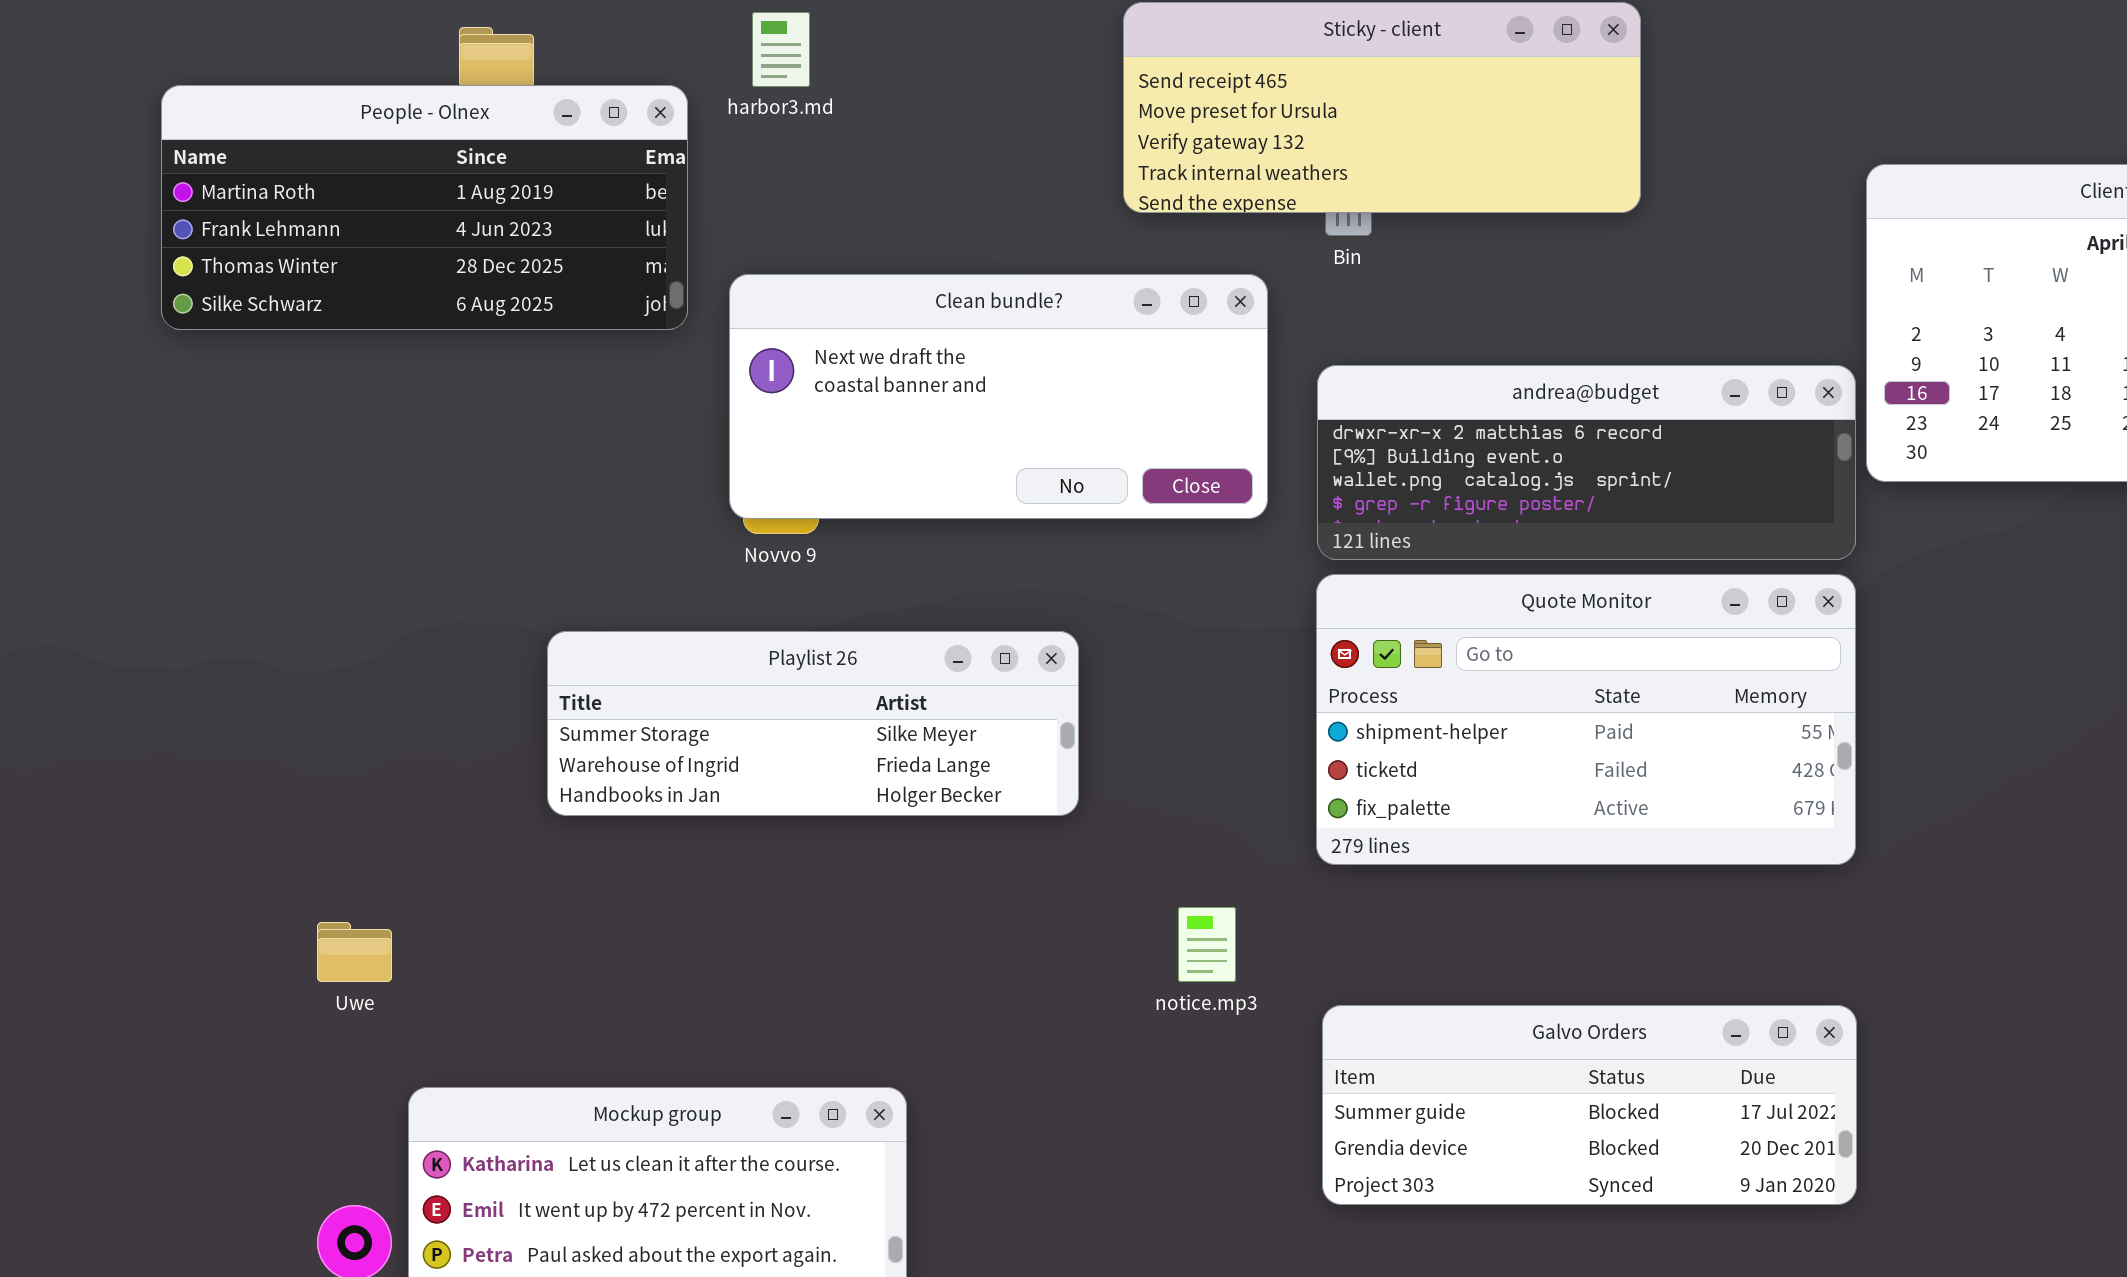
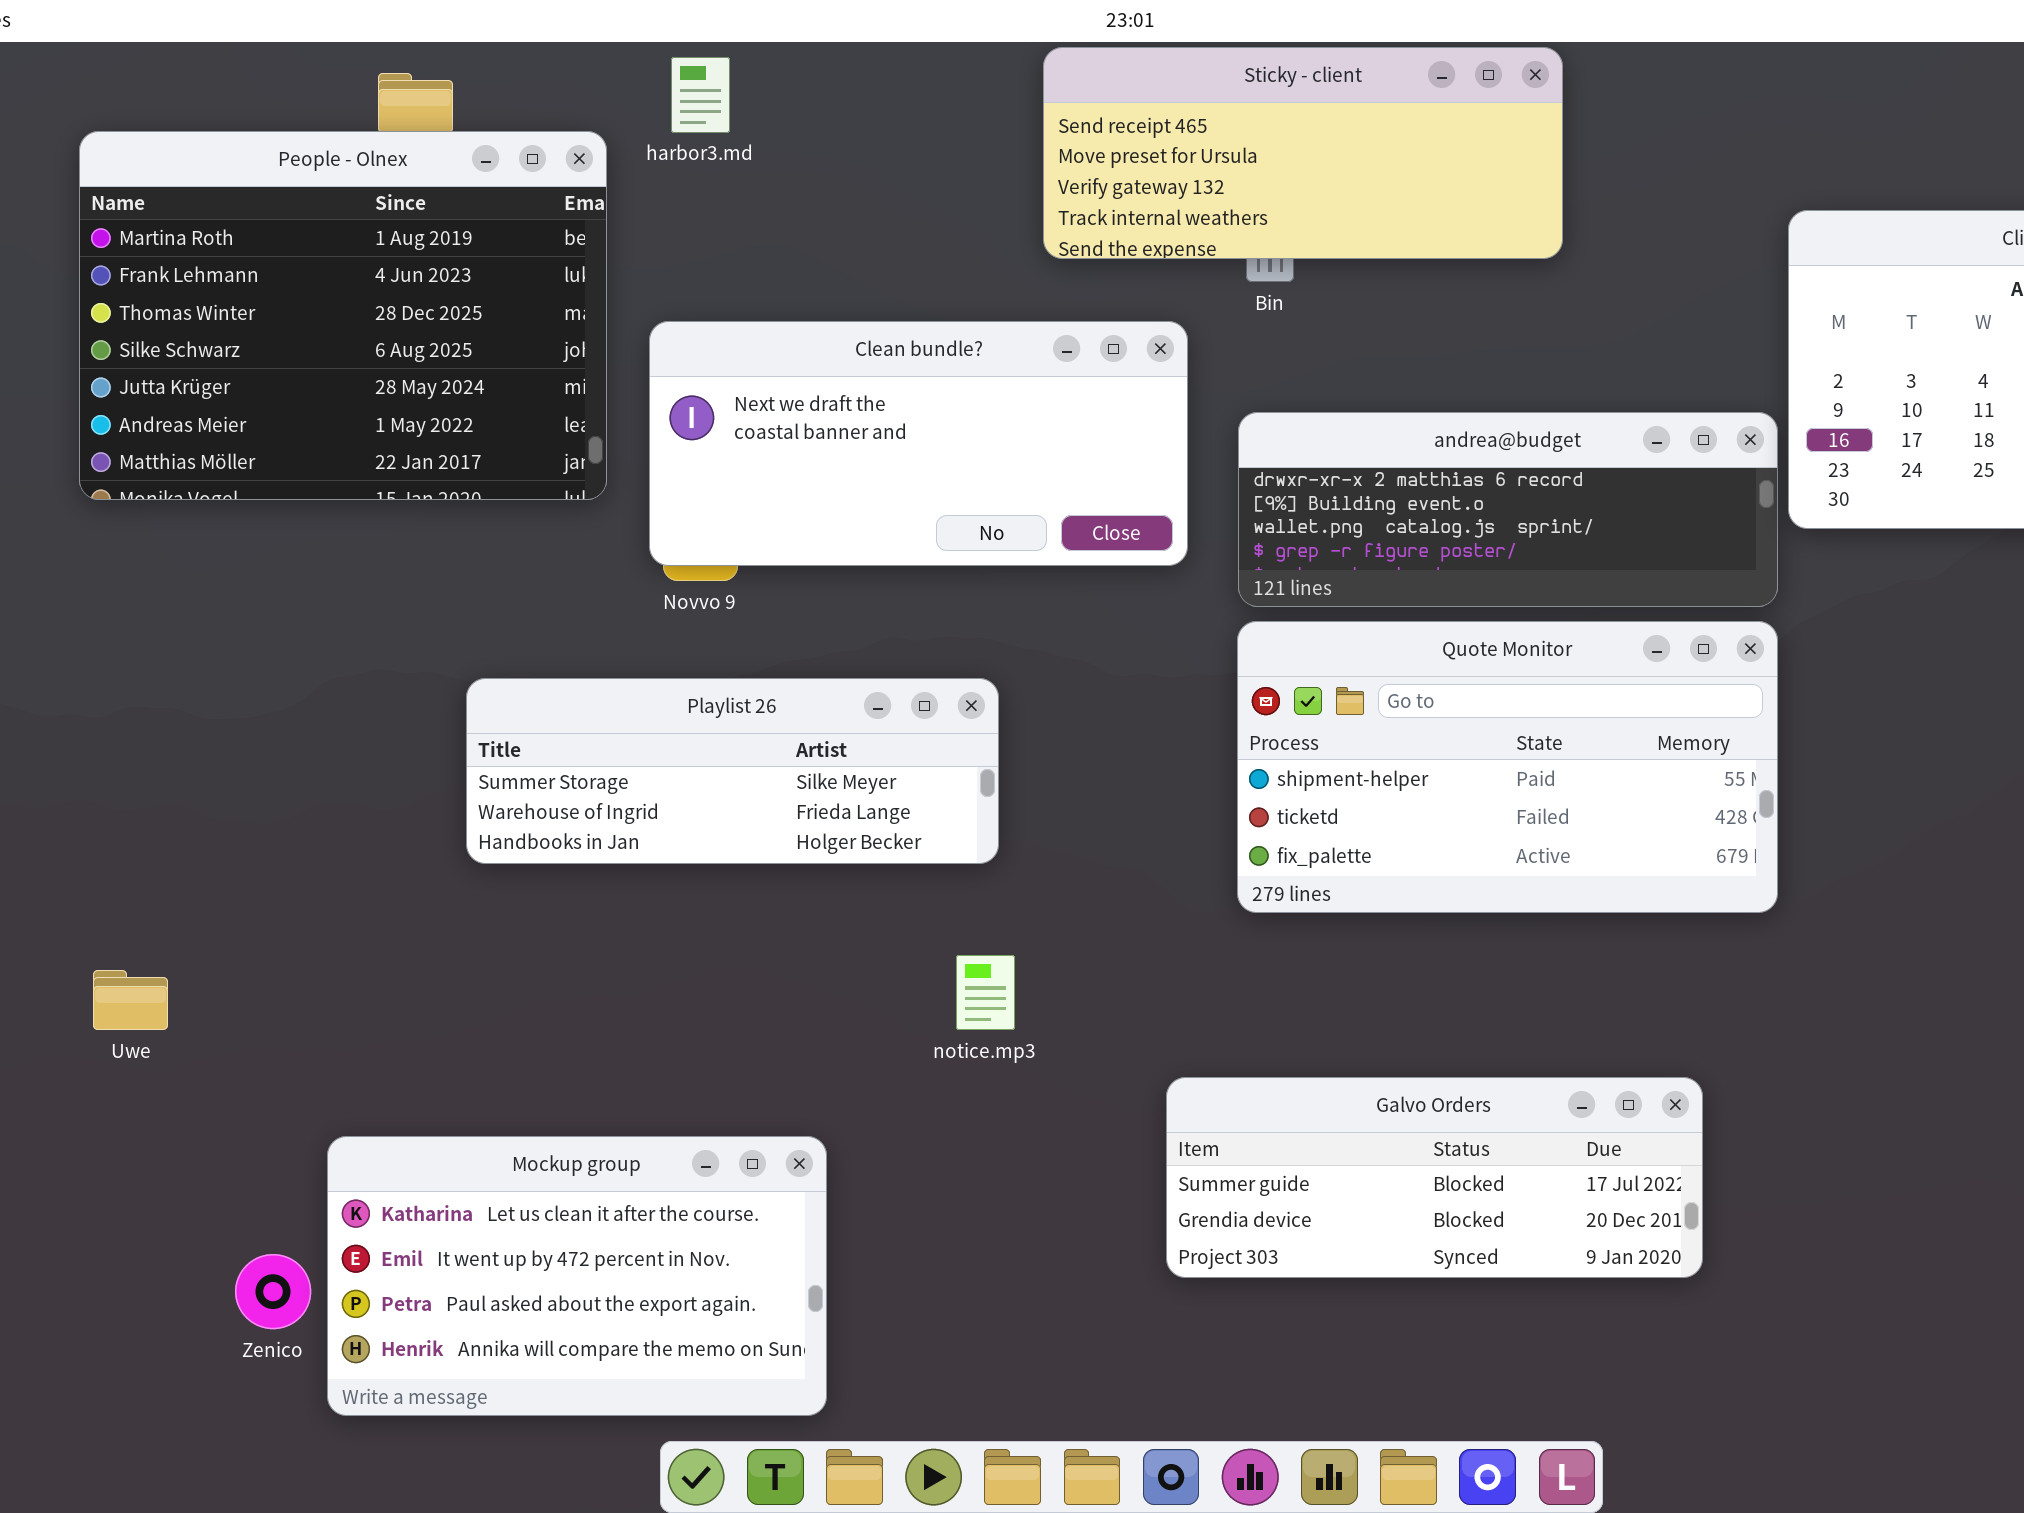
People - Olnex: [161,85,688,330] -> [79,131,607,500], resized
notice.mp3: [1178,907,1236,982] -> [956,955,1015,1030], moved
Uwe: [317,922,392,982] -> [93,970,168,1030], moved
Galvo Orders: [1322,1005,1857,1205] -> [1166,1077,1703,1278], moved

